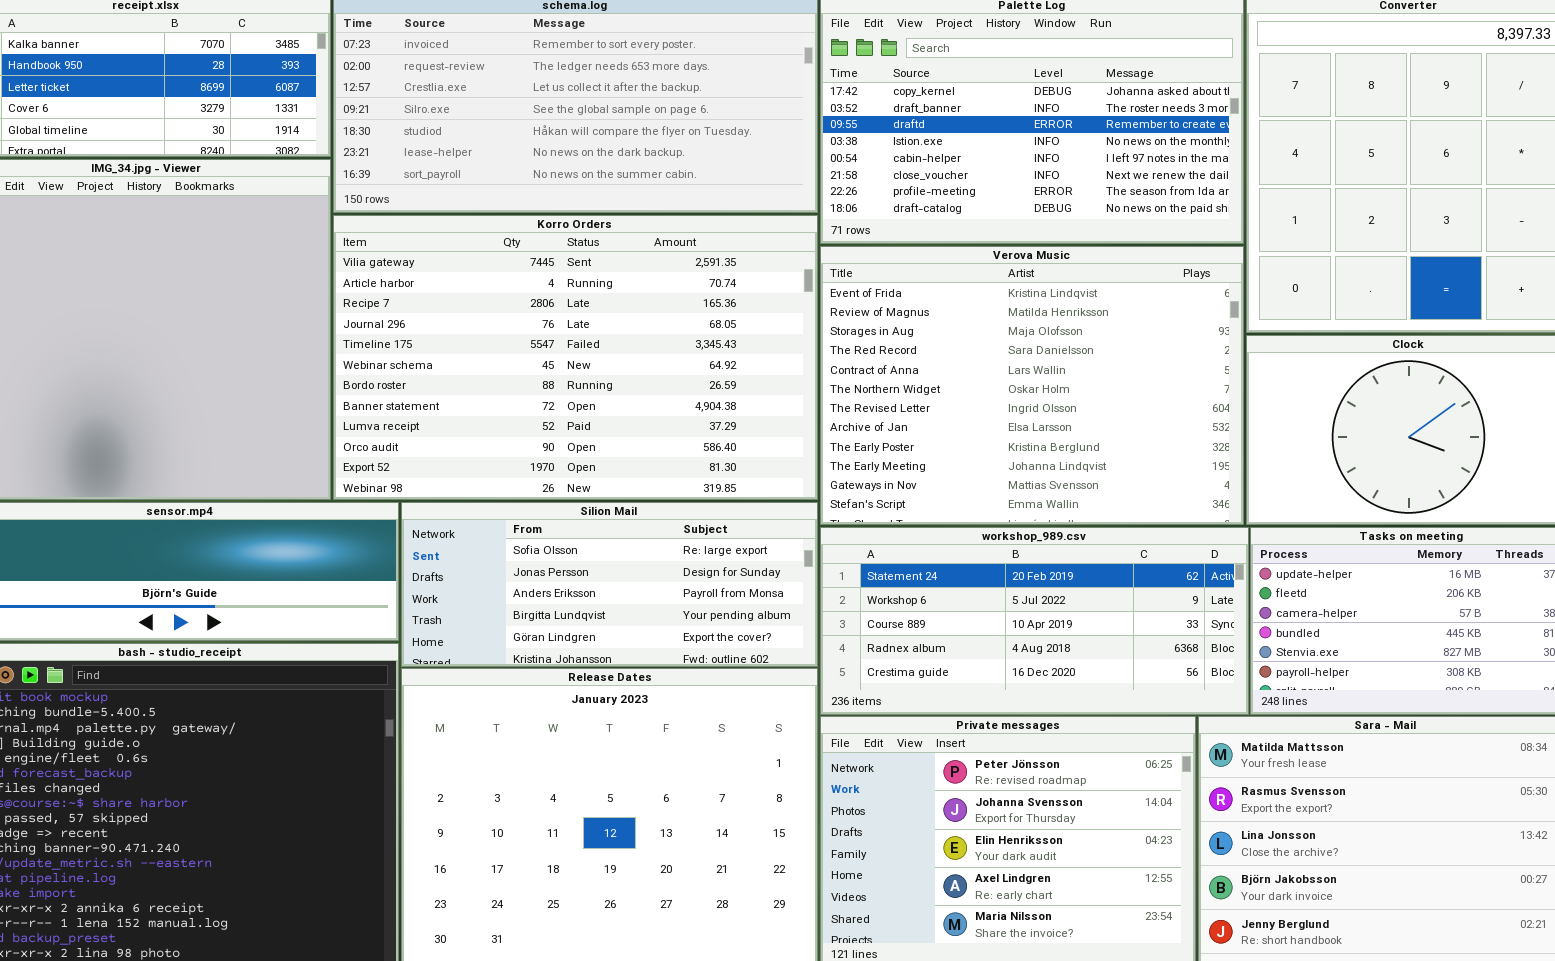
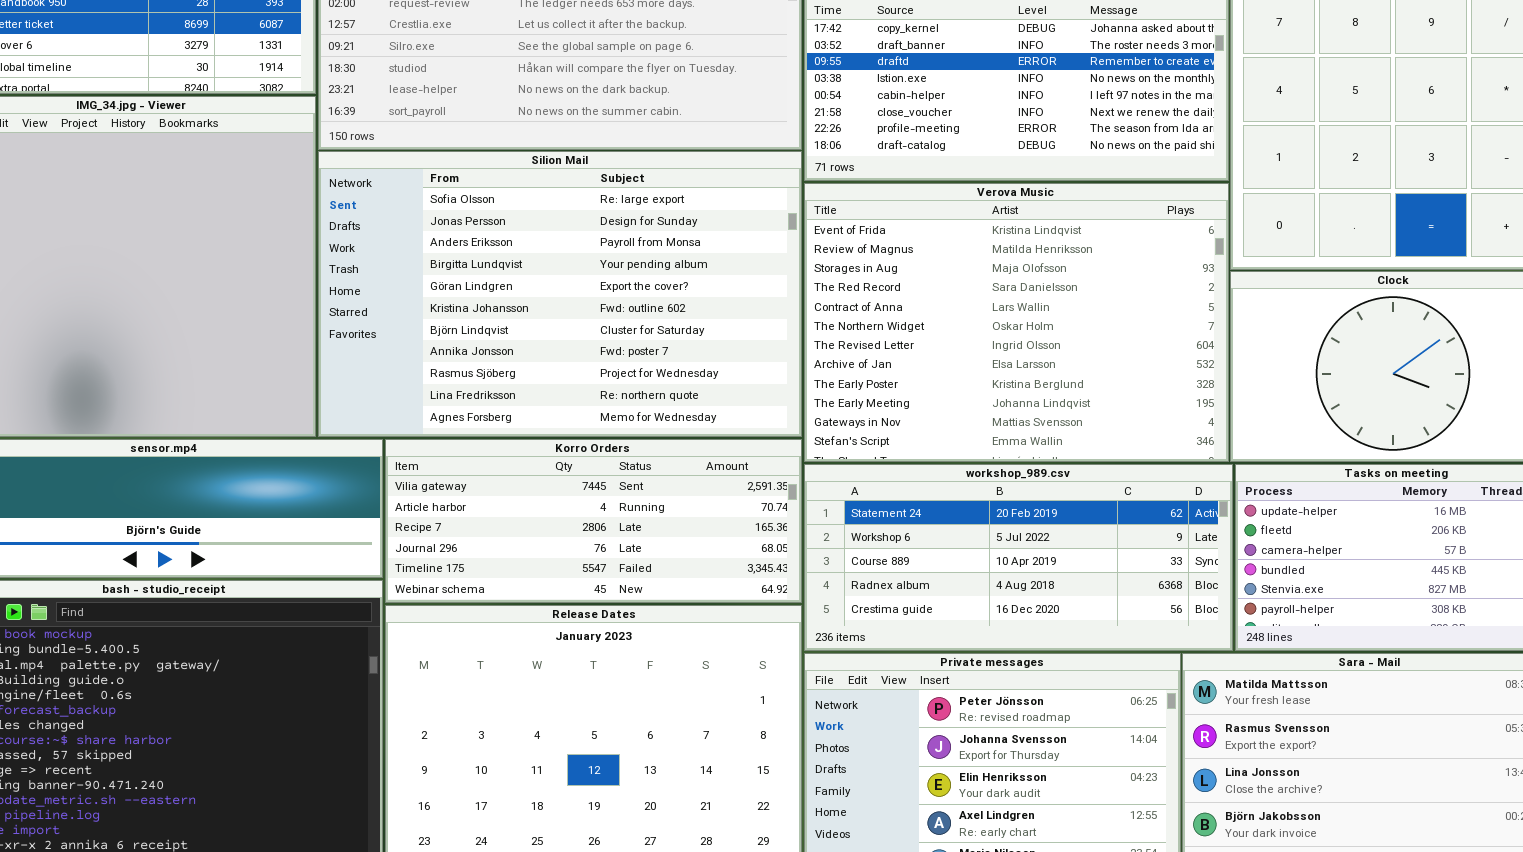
Korro Orders: [333,215,818,500] -> [385,439,802,603], moved, resized
Silion Mail: [401,502,818,667] -> [318,151,802,437], moved, resized

